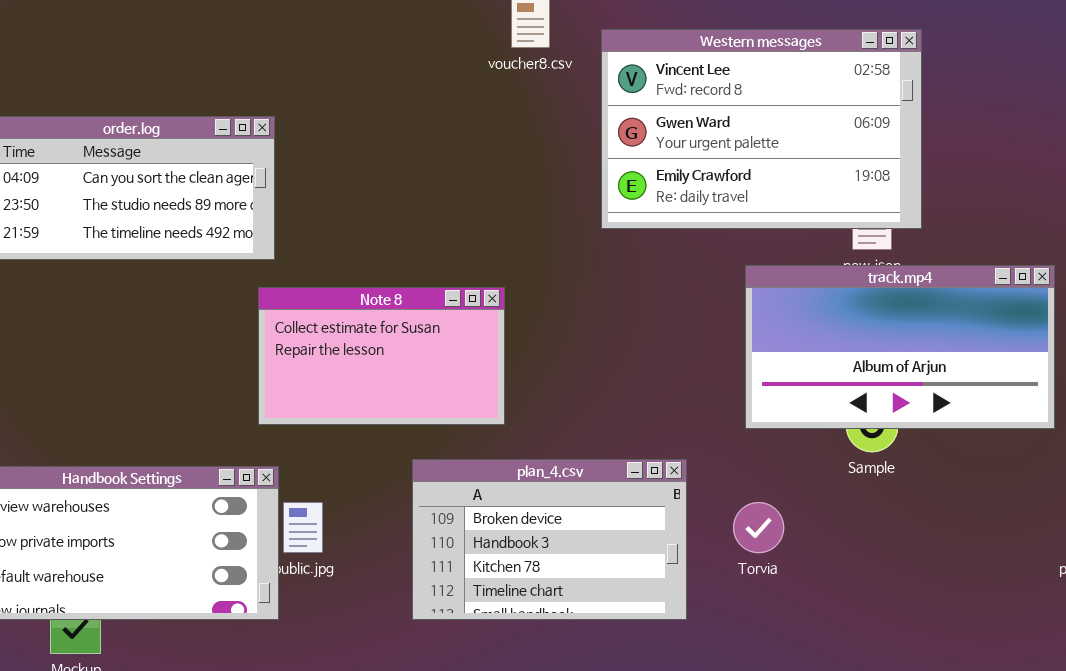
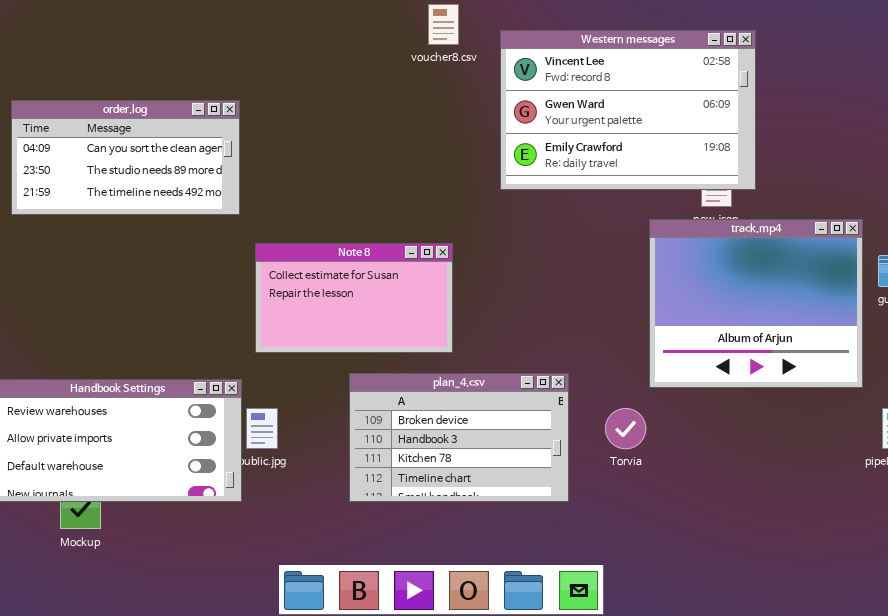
track.mp4: [745,265,1055,429] -> [649,219,863,388], resized
Note 8: [258,287,505,425] -> [255,243,453,353], moved

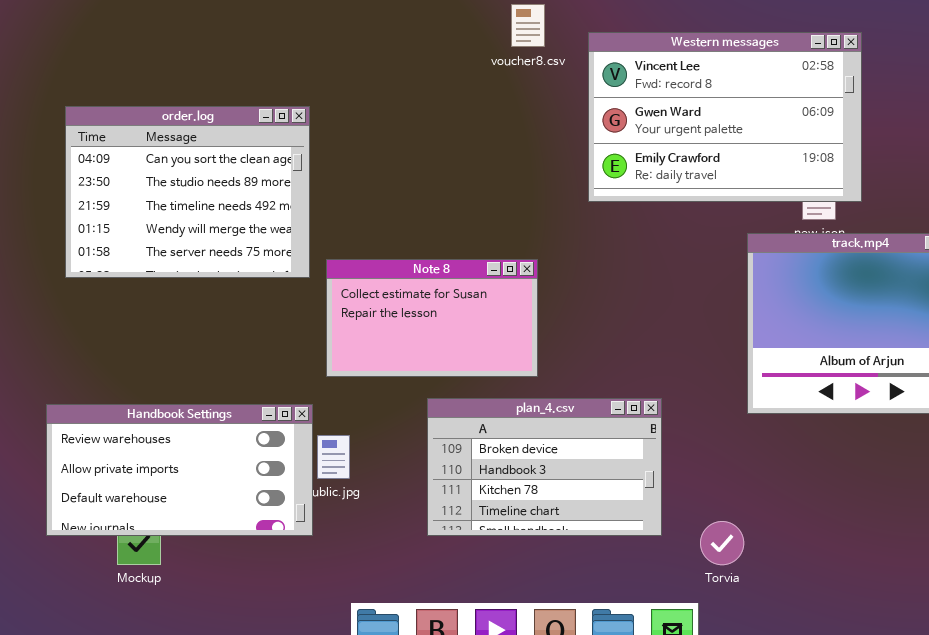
order.log: [11,100,240,215] -> [65,106,310,278], resized
Torvia: [605,408,646,449] -> [700,521,744,565], moved

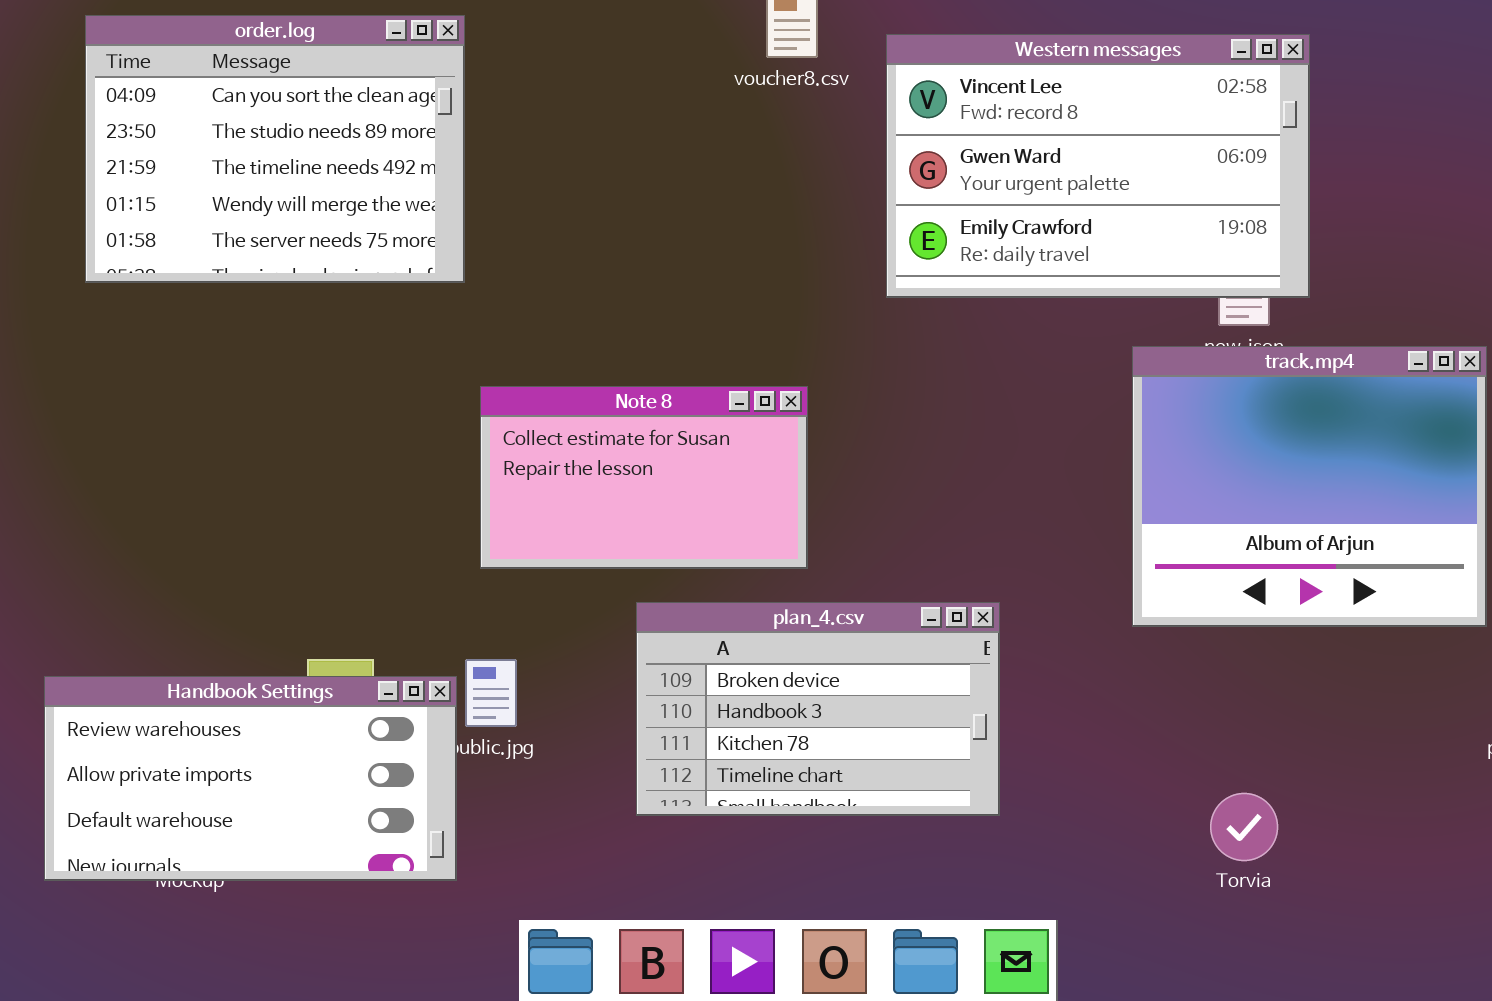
order.log: [65,106,310,278] -> [85,15,465,283], moved
Handbook Settings: [46,404,313,536] -> [44,676,457,881], moved
Torvia: [700,521,744,565] -> [1210,793,1278,861], moved

